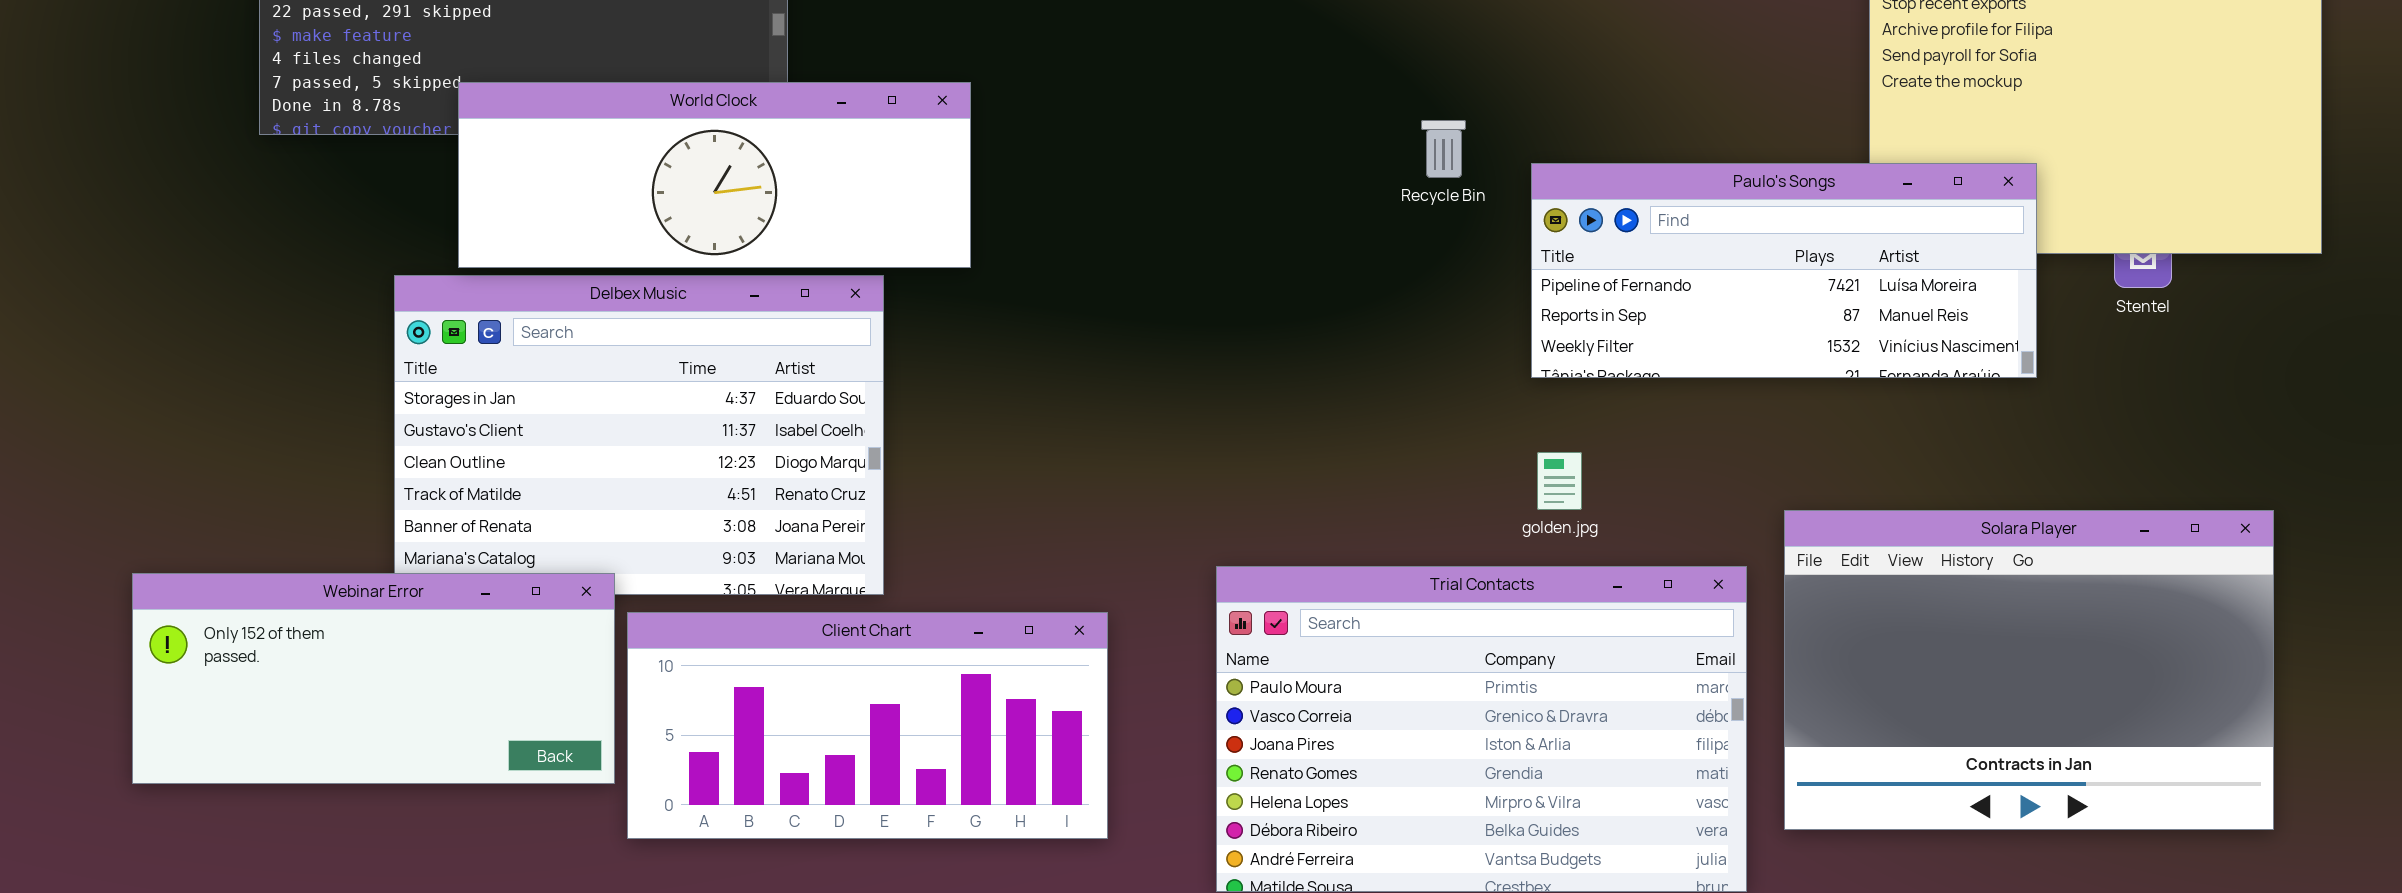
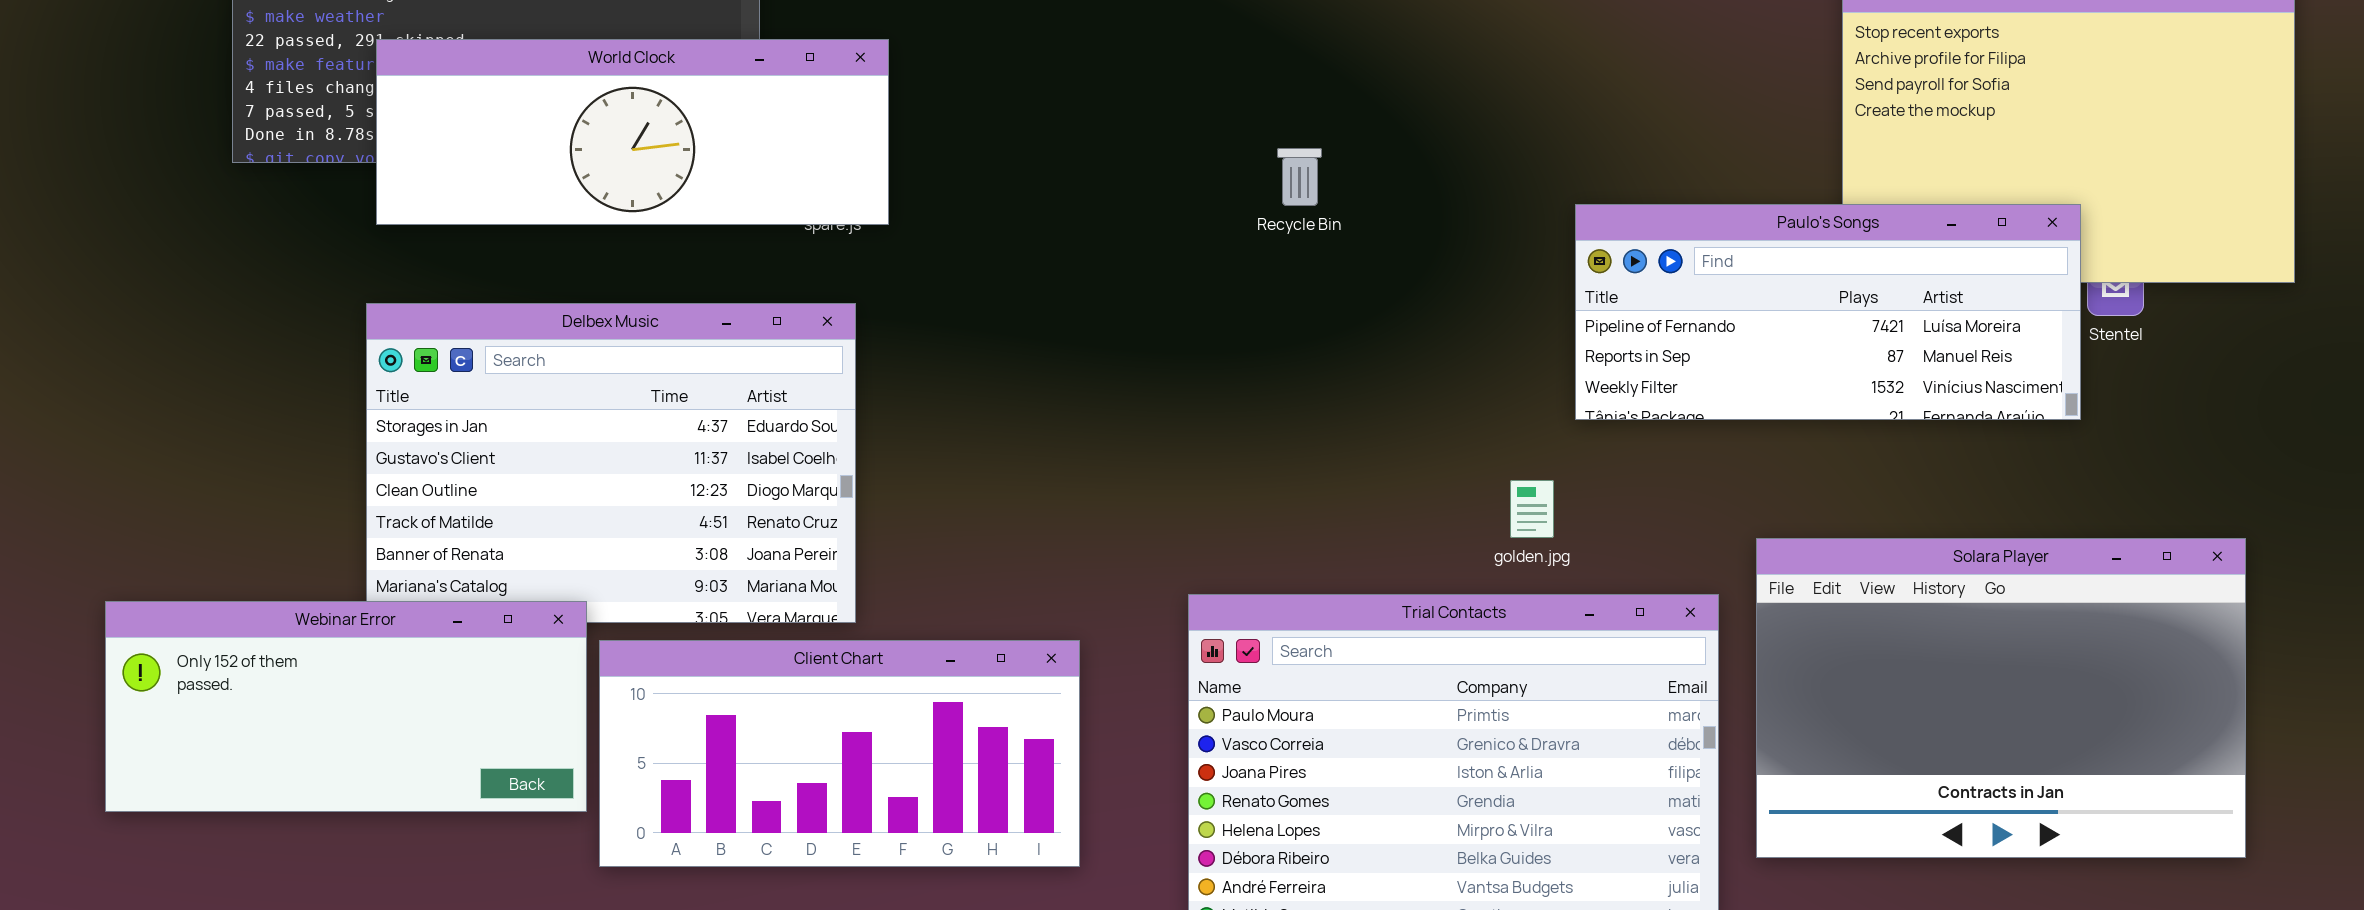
World Clock: [458,82,971,268] -> [376,39,889,225], moved
Recycle Bin: [1421,120,1466,178] -> [1277,148,1322,206], moved
Paulo's Songs: [1531,163,2037,378] -> [1575,204,2081,420], moved

